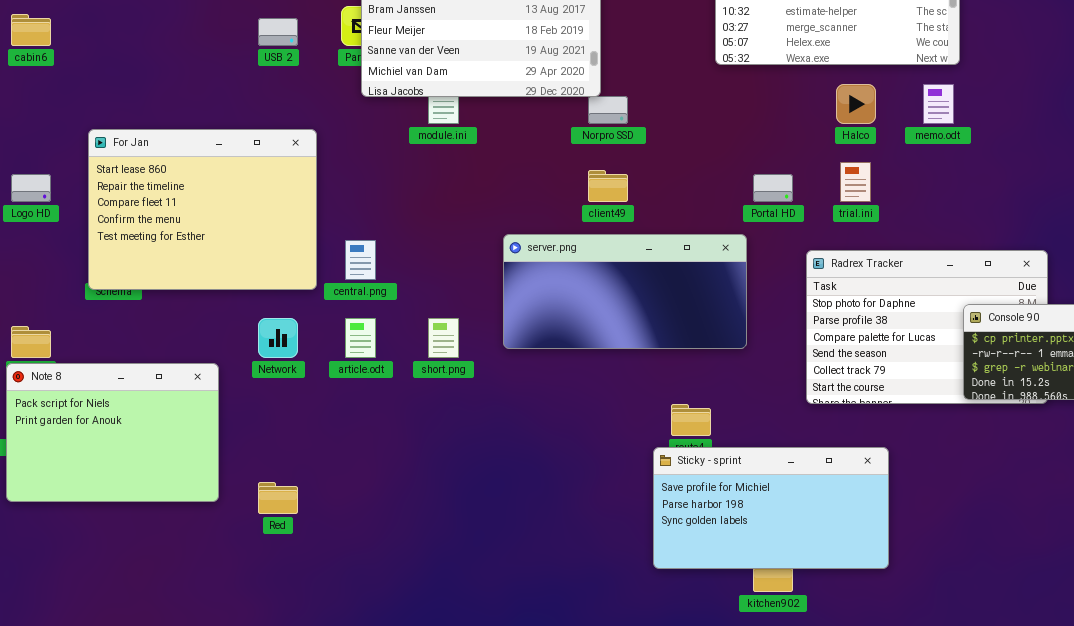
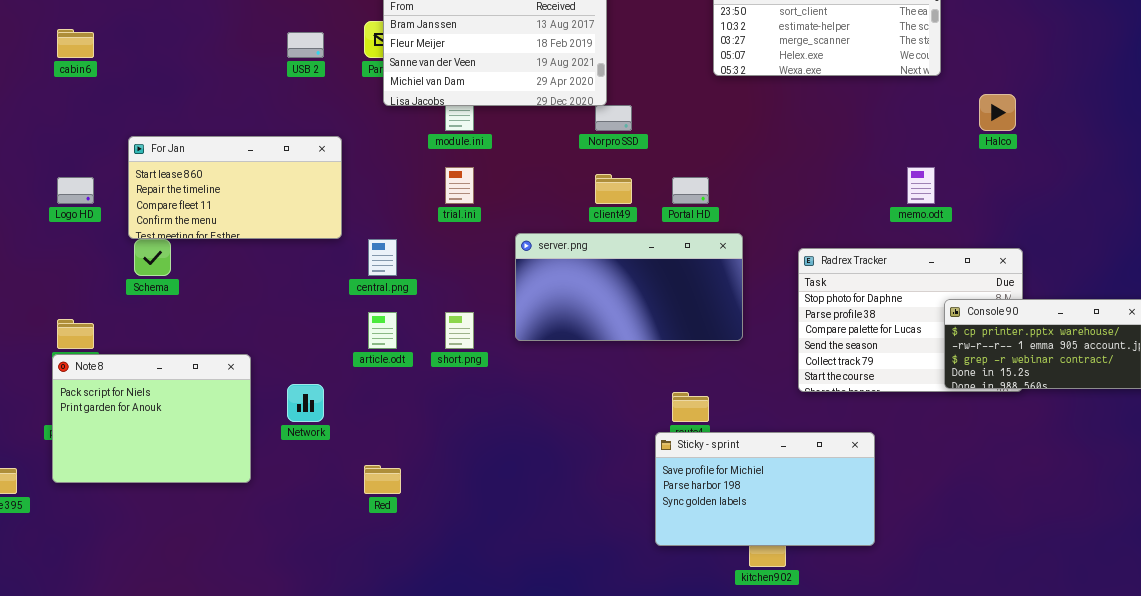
Halco: [836,84,876,124] -> [979,94,1016,131], moved
memo.odt: [923,84,954,124] -> [907,167,935,204], moved
For Jan: [88,129,317,290] -> [128,136,342,239], resized
trial.ini: [840,162,871,202] -> [445,167,474,204], moved
Portal HD: [753,174,793,202] -> [672,177,709,204], moved
Network: [258,318,298,358] -> [287,384,324,422], moved
Red: [258,482,298,514] -> [364,465,401,494], moved

